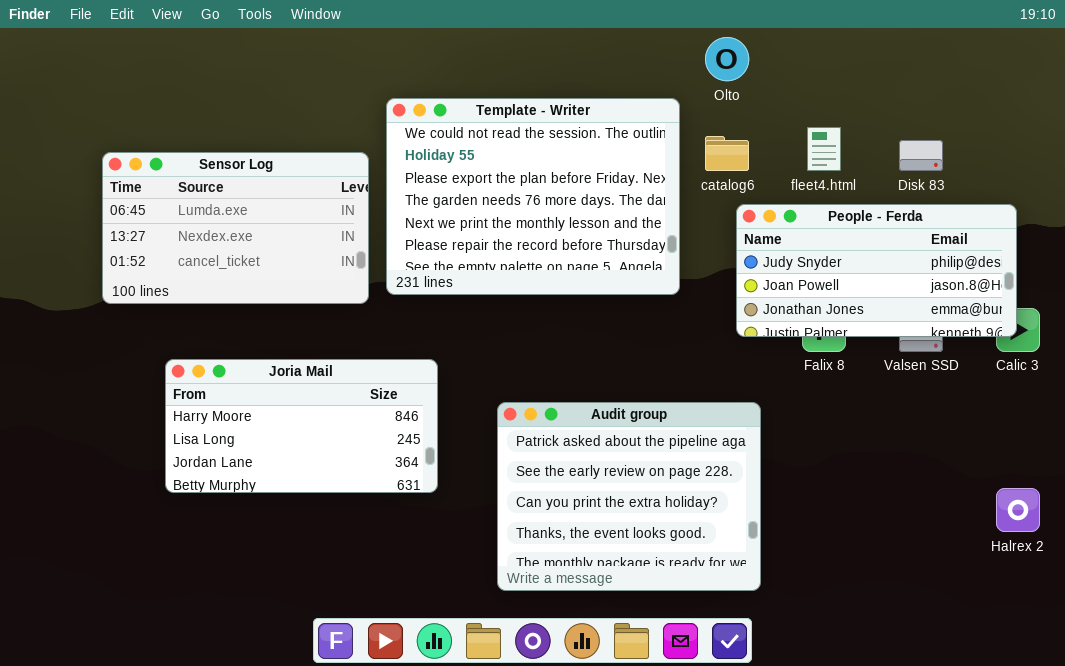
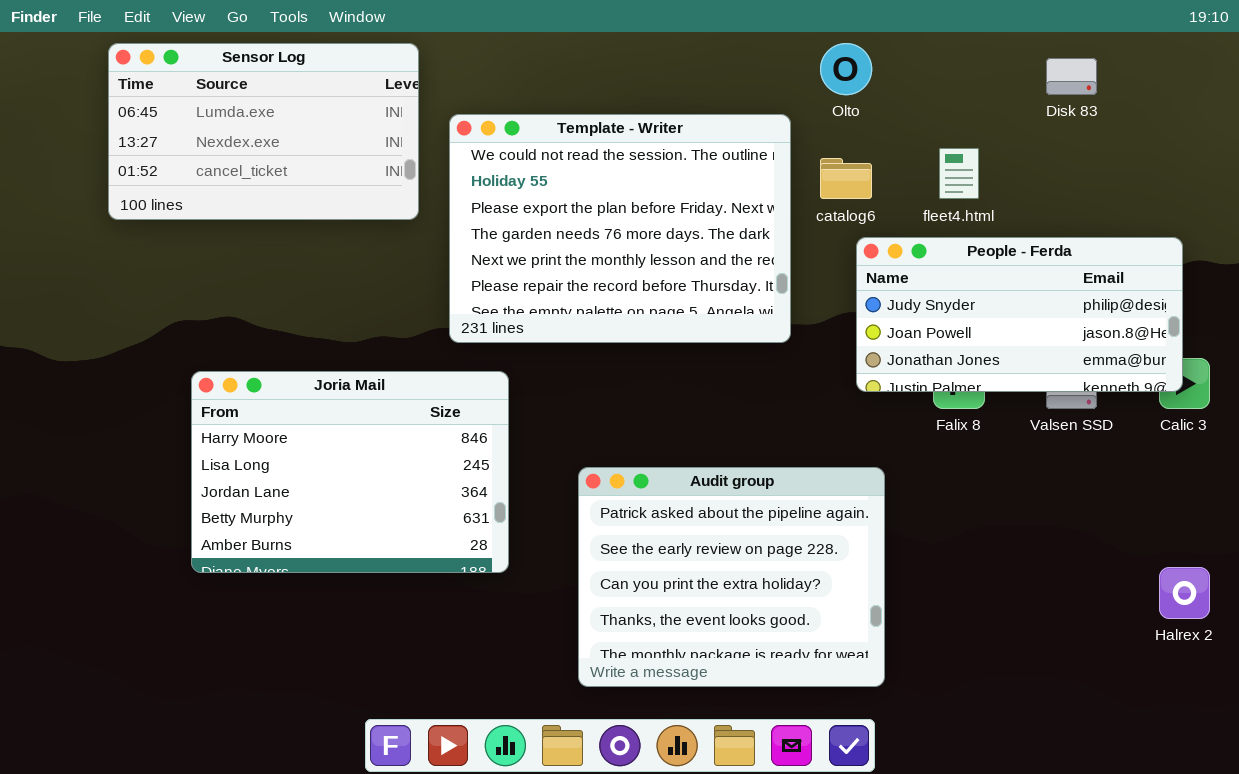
Disk 83: [899,140,943,171] -> [1046,58,1097,95], moved
Sensor Log: [102,152,369,304] -> [108,43,419,220], moved
Joria Mail: [165,359,438,493] -> [191,371,509,573], resized

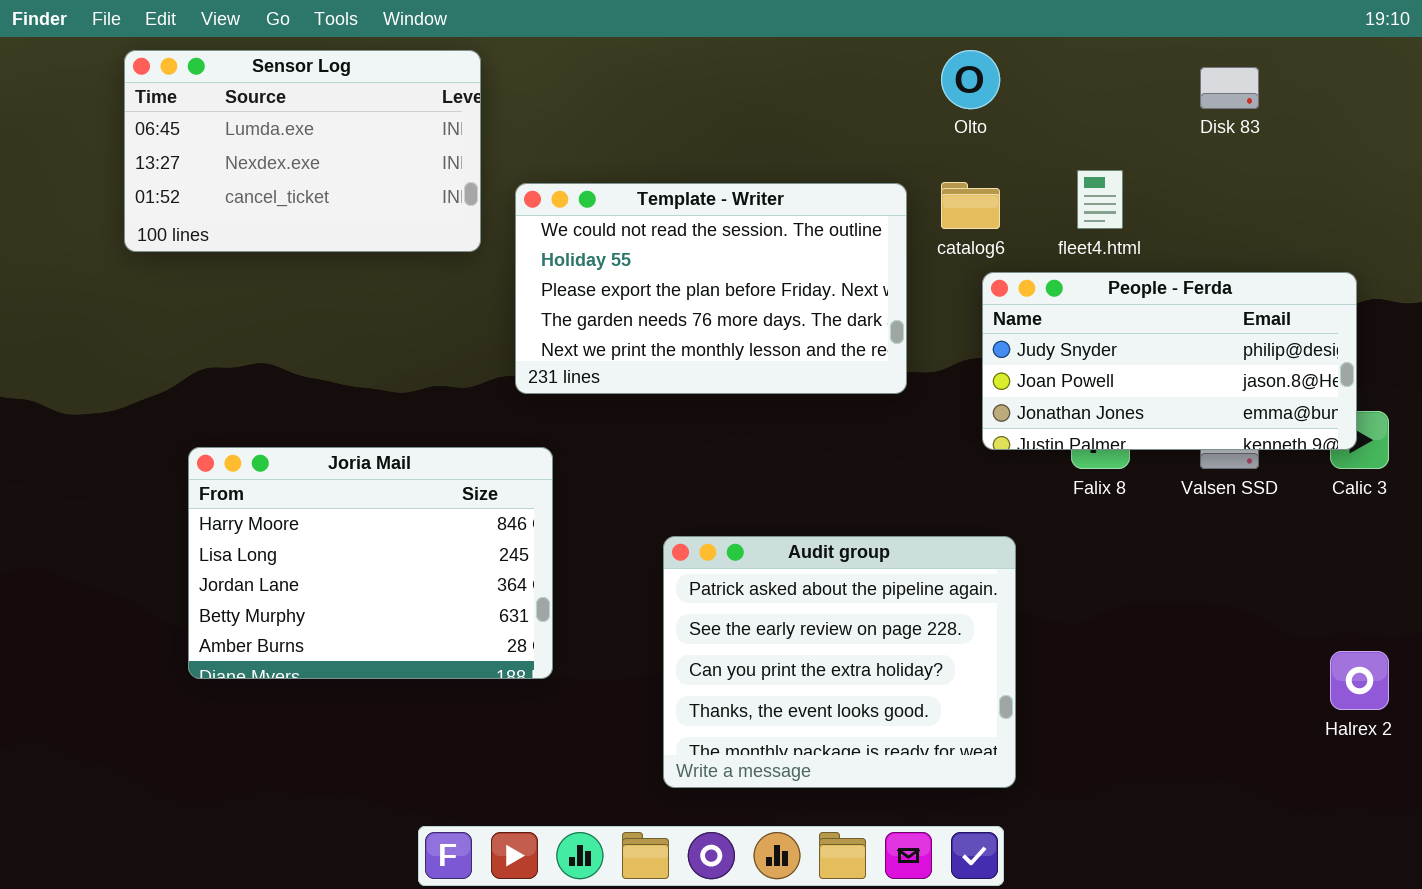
Template - Writer: [449,114,791,343] -> [515,183,907,394], resized
Joria Mail: [191,371,509,573] -> [188,447,553,679], moved

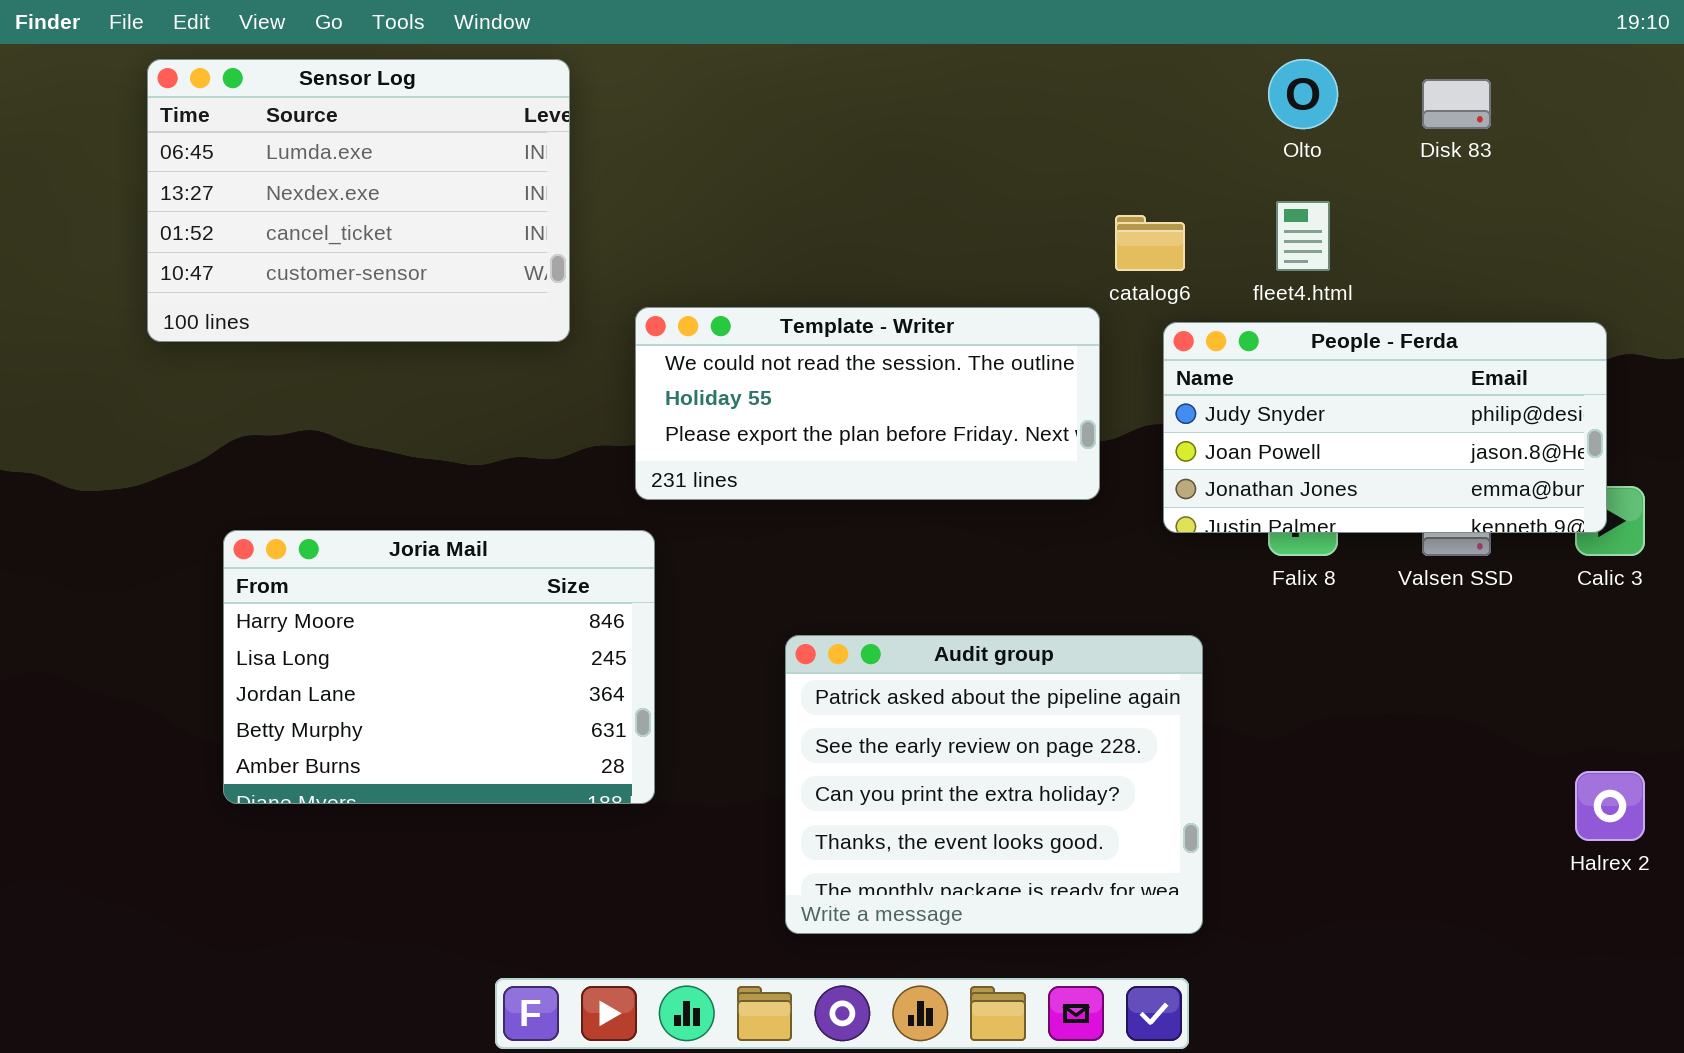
Sensor Log: [124,50,481,252] -> [147,59,570,342], resized
Olto: [941,50,1000,109] -> [1268,59,1338,129], moved
Template - Writer: [515,183,907,394] -> [635,307,1100,500], moved, resized

